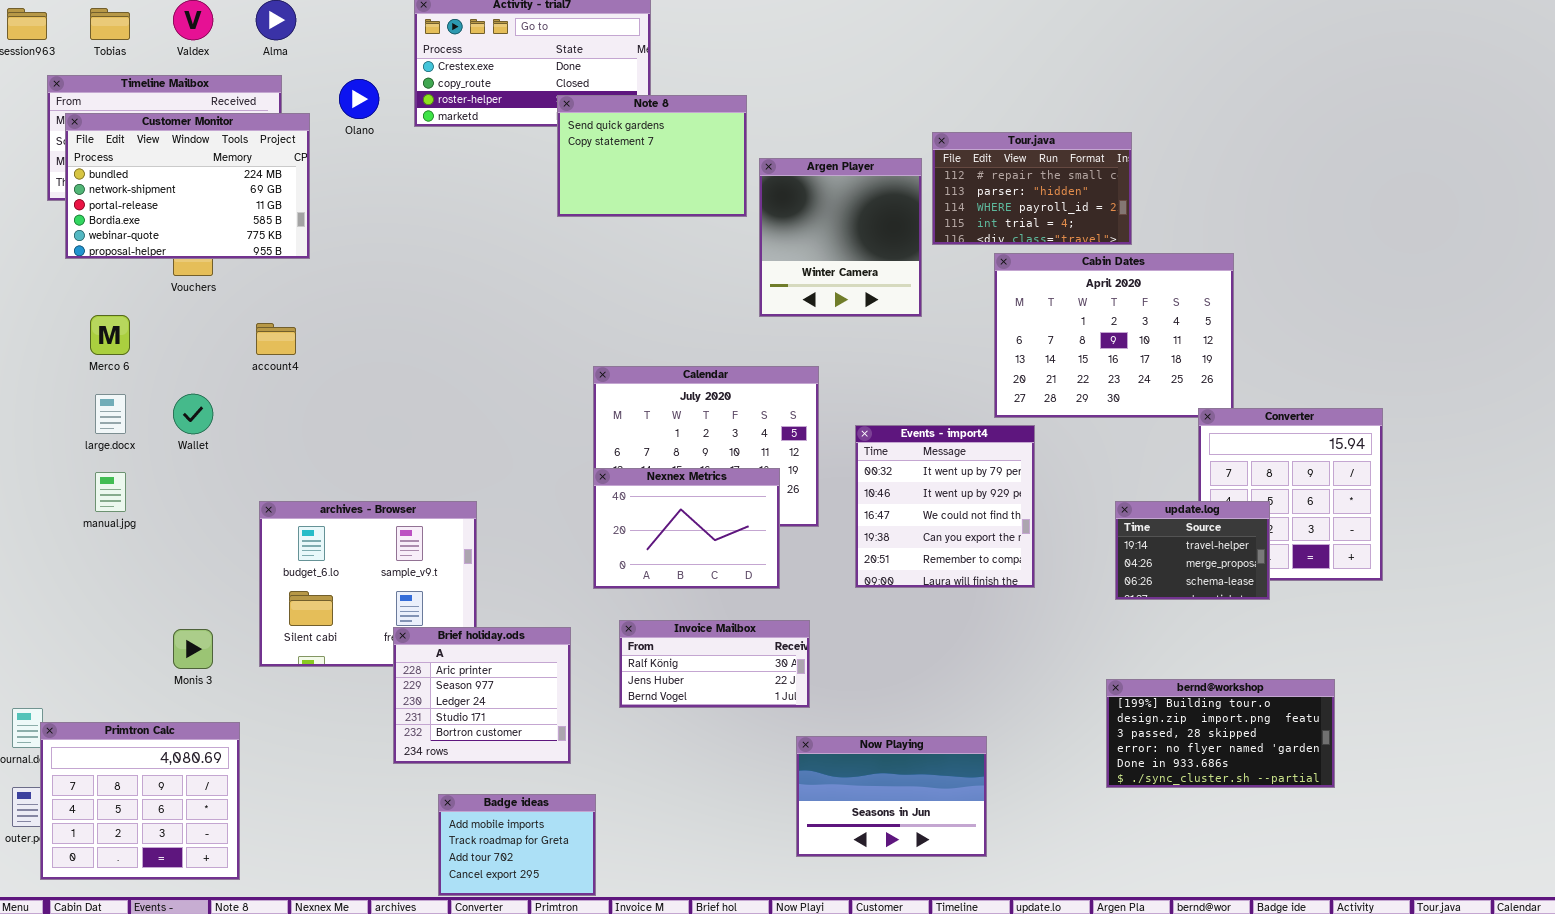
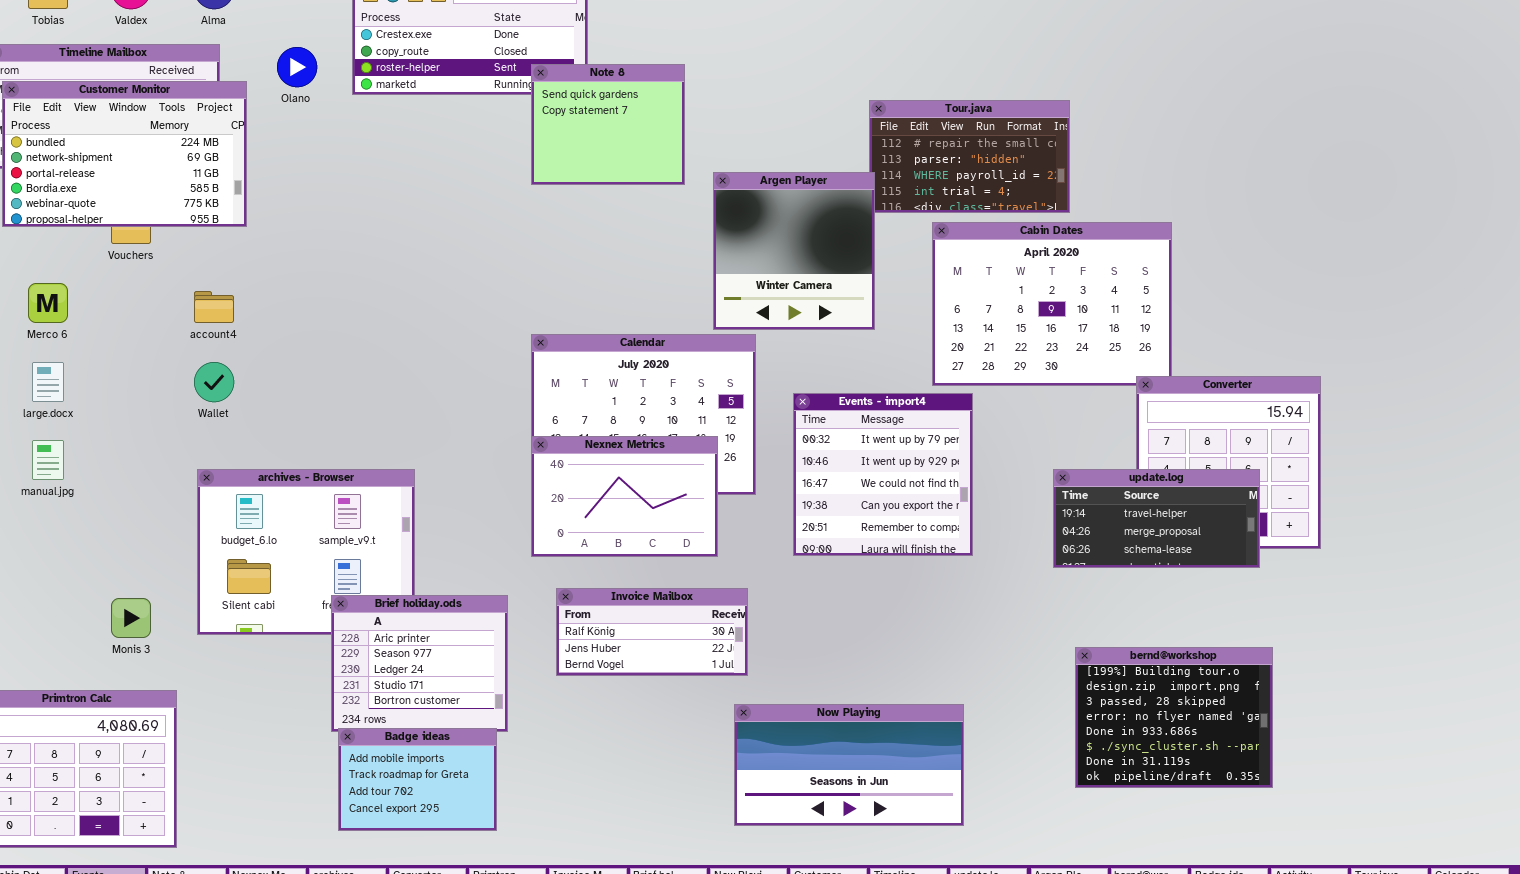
Note 8: [557,95,747,217] -> [531,64,685,185], resized
Argen Player: [759,158,922,317] -> [713,172,875,330], moved
Wallet: [173,394,213,434] -> [194,362,234,402], moved
update.log: [1115,501,1270,600] -> [1053,469,1260,568], resized
bernd@workshop: [1106,679,1335,788] -> [1075,647,1273,788], resized
Now Playing: [796,736,987,857] -> [734,704,964,826], resized
Badge ideas: [438,794,596,896] -> [338,728,497,831], moved

